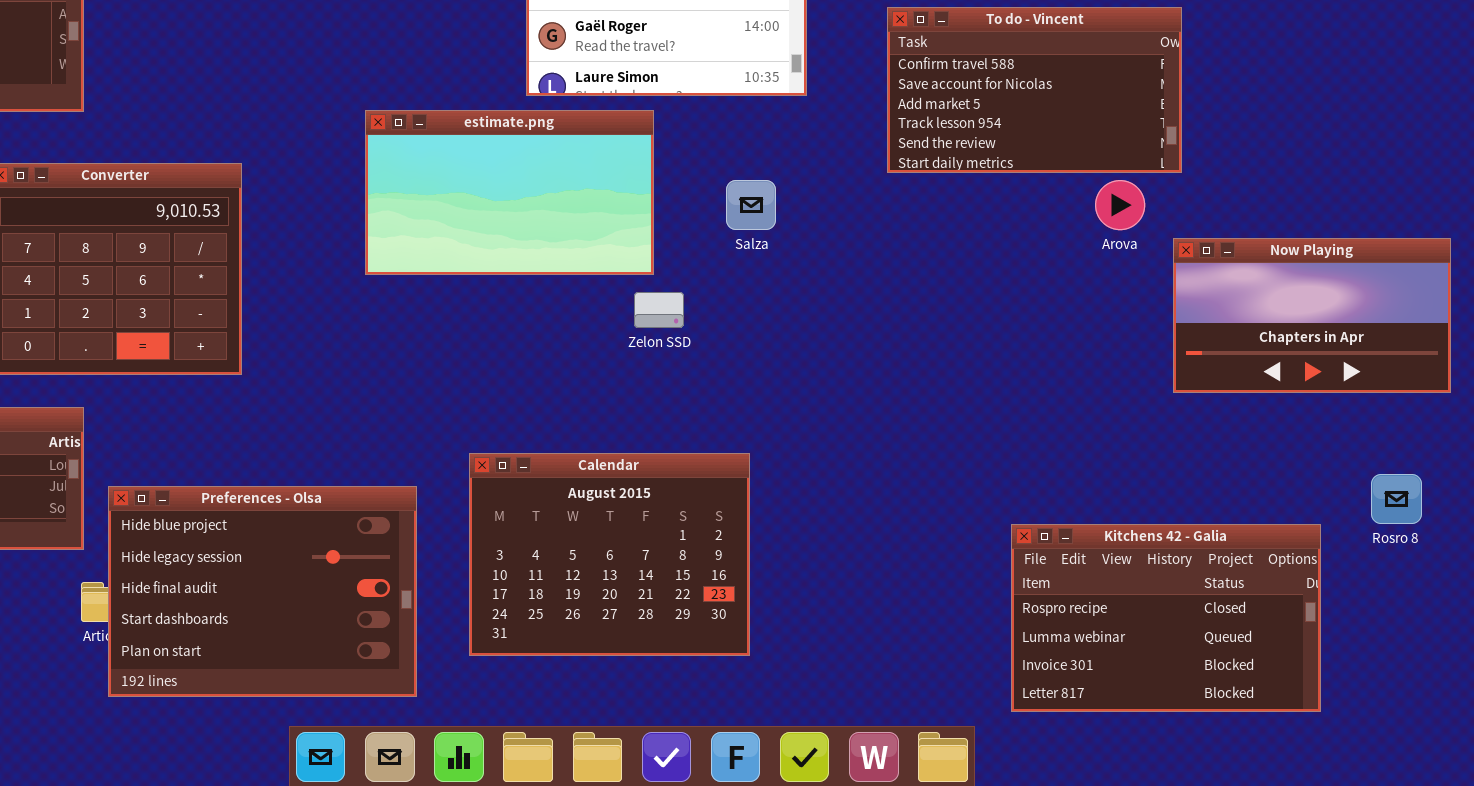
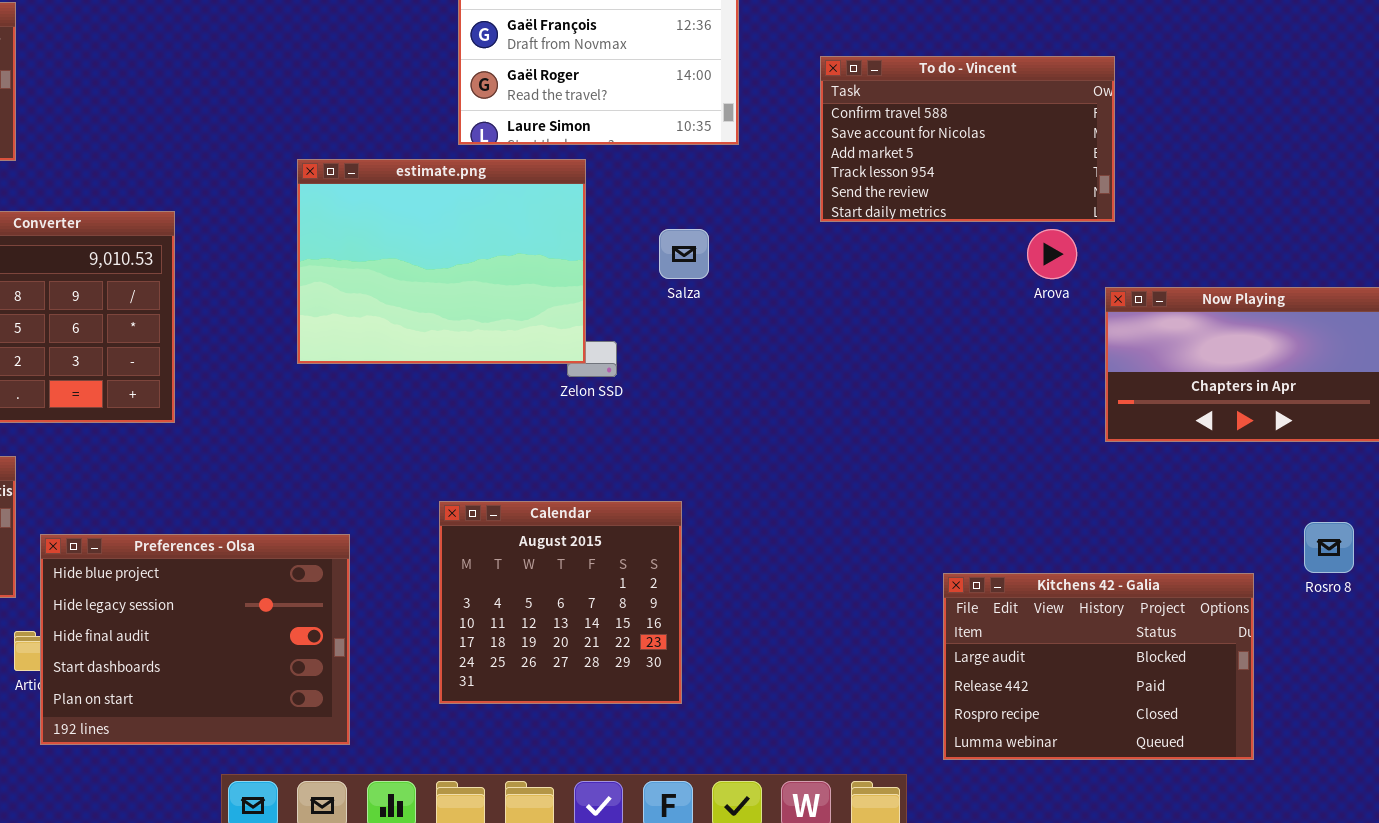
estimate.png: [365,110,654,275] -> [297,159,586,364], resized
Calendar: [469,453,750,656] -> [439,501,682,704], resized
Kitchens 42 - Galia: [1011,524,1321,712] -> [943,573,1254,760], scrolled up 2 rows

